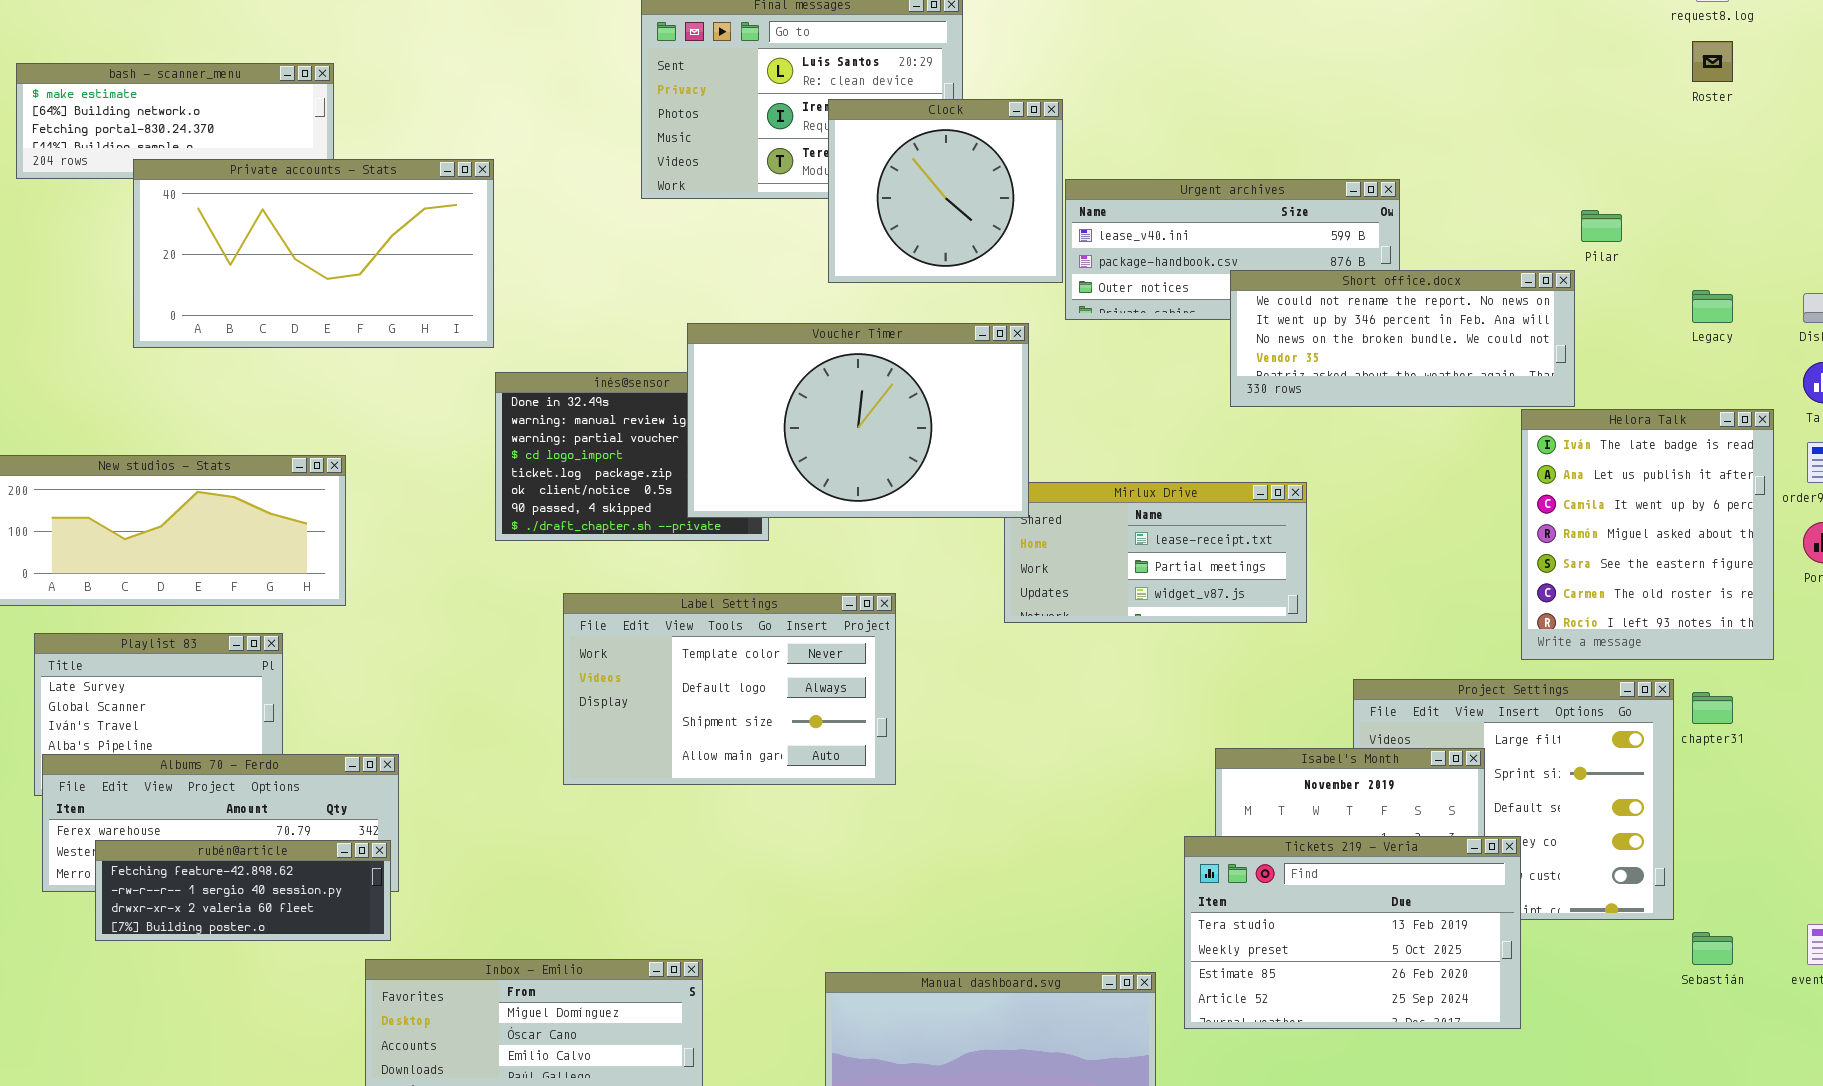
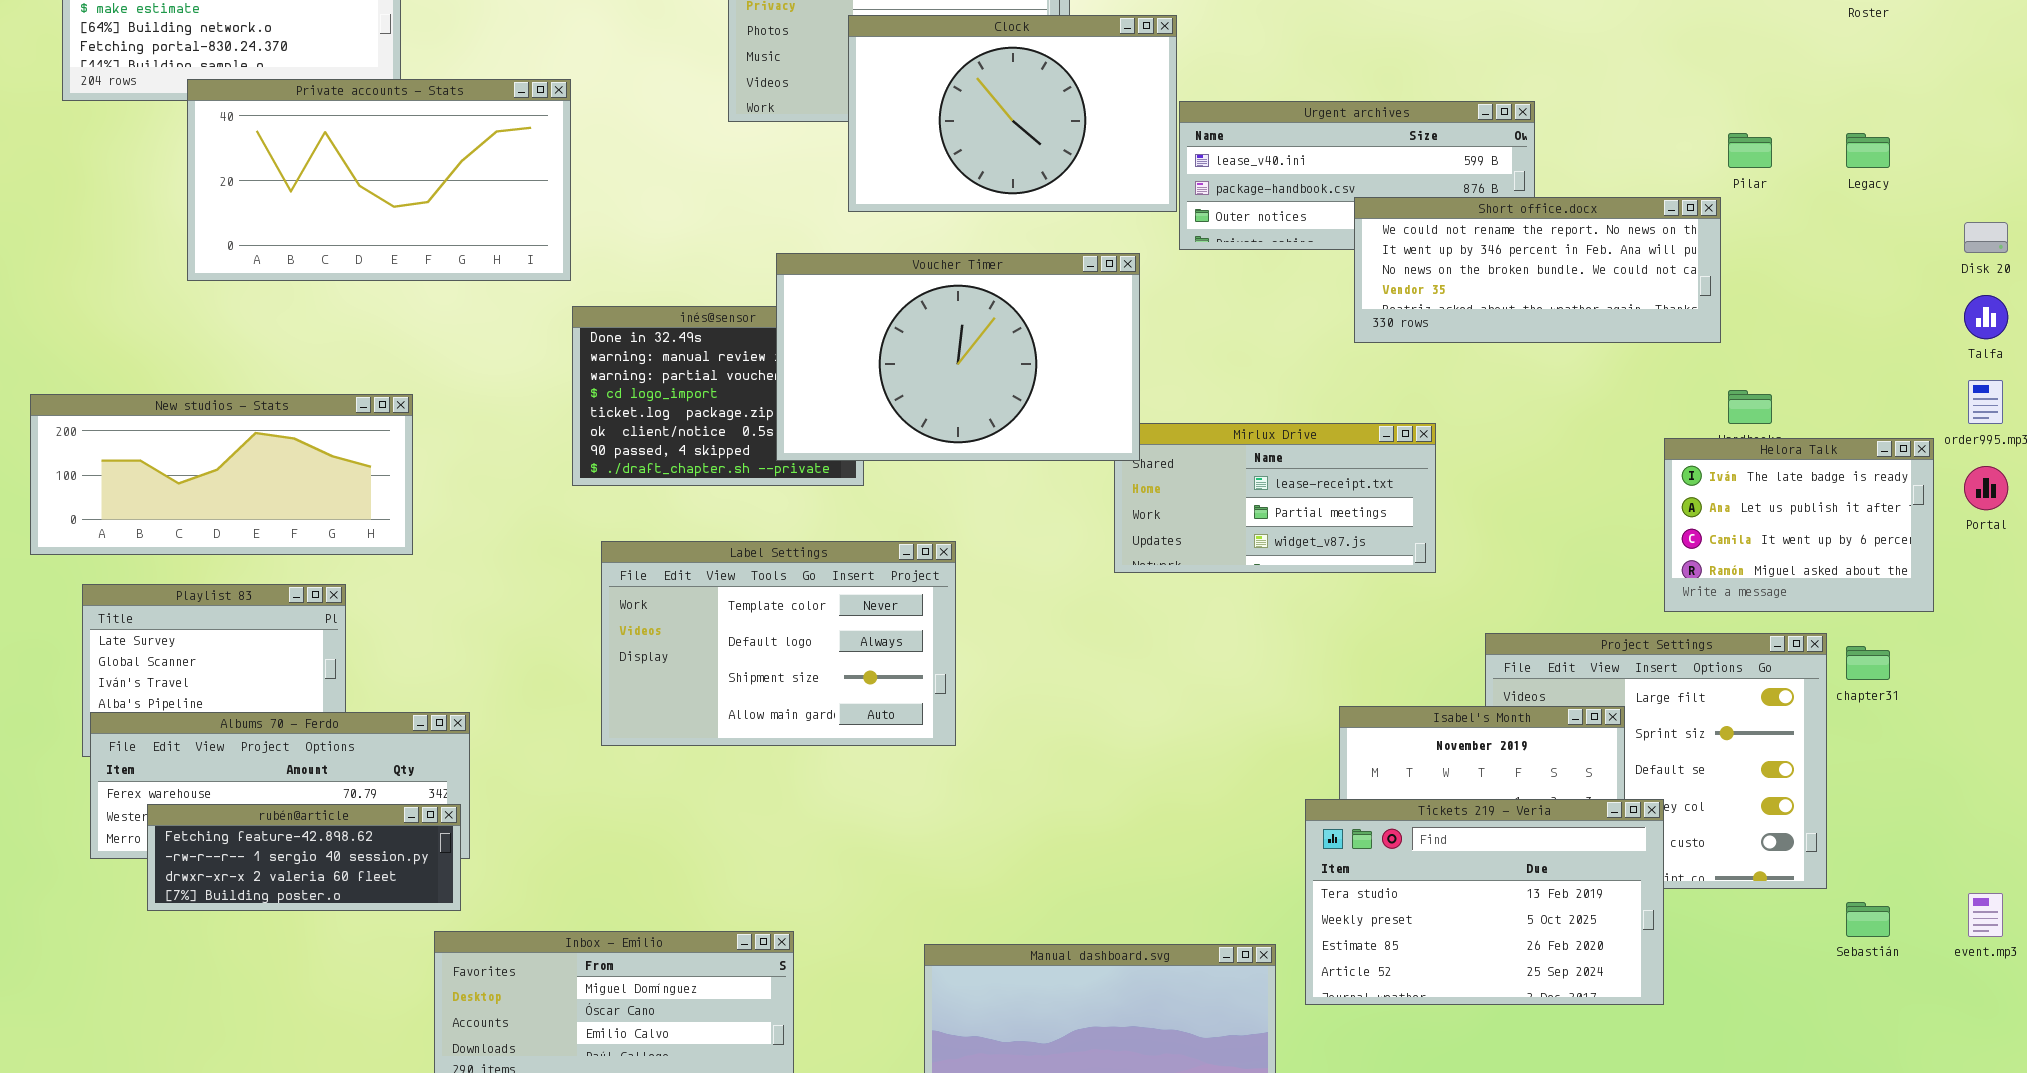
Clock: [828,99,1063,283] -> [848,15,1177,212], resized
Legacy: [1692,290,1733,323] -> [1846,133,1890,168], moved
Helora Talk: [1521,409,1774,660] -> [1664,438,1934,612], resized
Label Settings: [563,593,896,785] -> [601,541,956,746], moved

